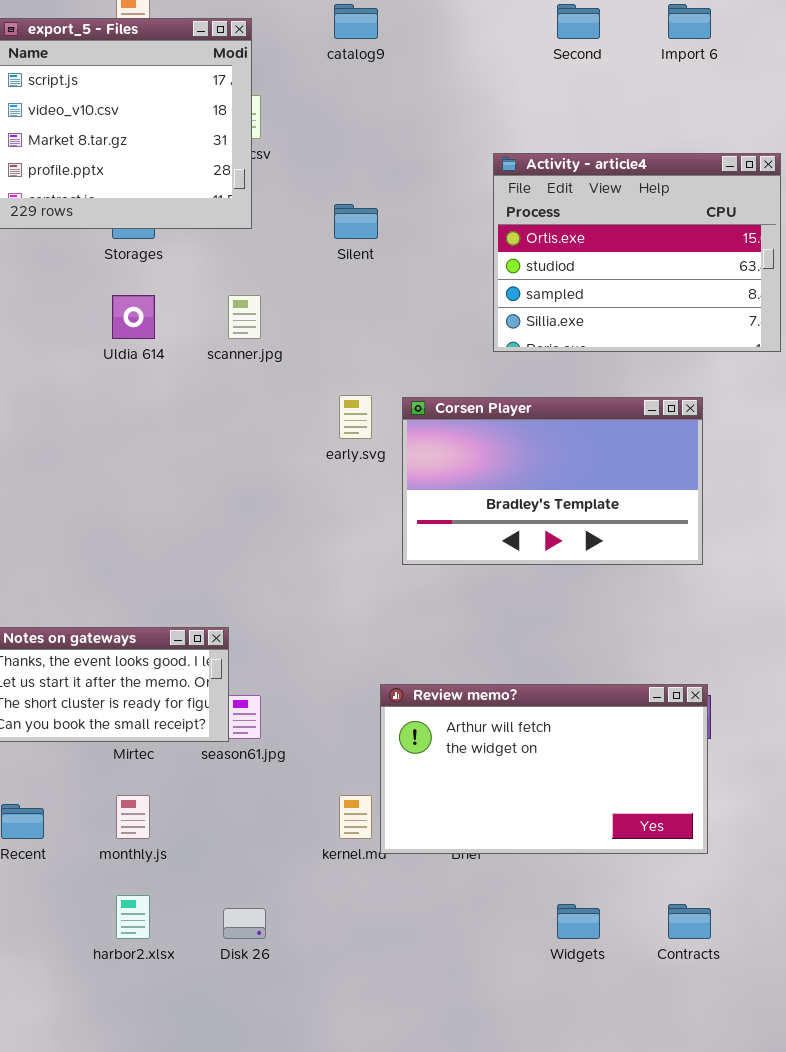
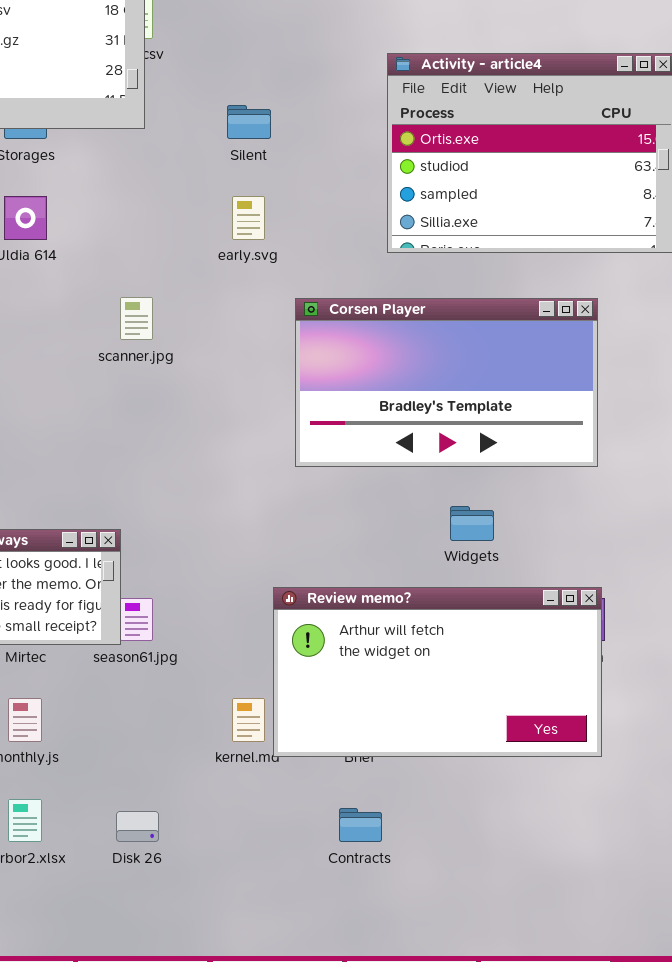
scanner.jpg: [228,295,261,339] -> [120,297,153,340], moved
early.svg: [339,395,372,439] -> [232,196,265,240], moved
Widgets: [557,904,600,939] -> [450,506,494,541], moved
Contracts: [668,904,711,939] -> [339,808,382,842], moved

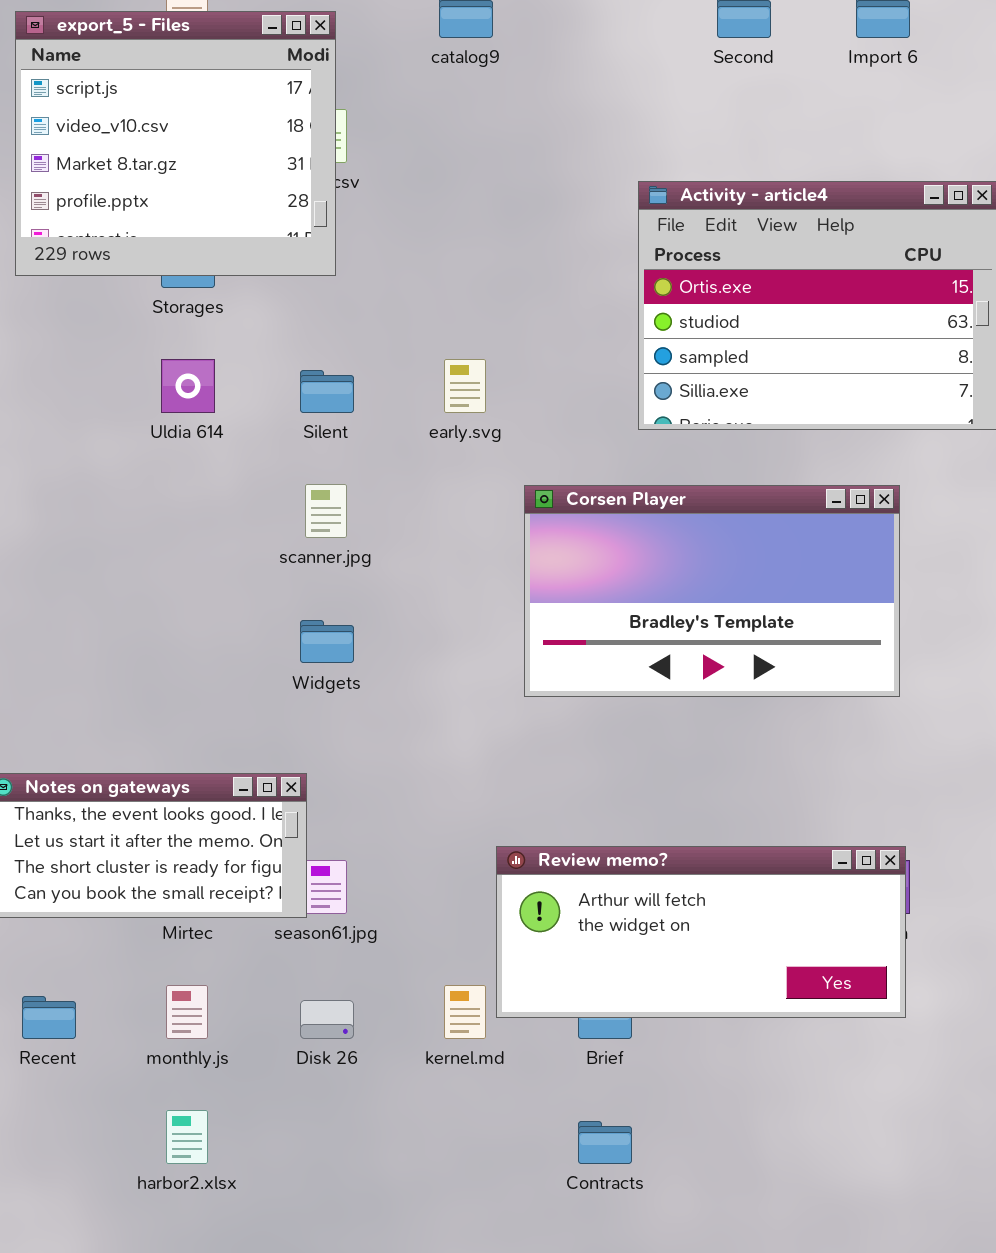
Silent: [227,105,271,139] -> [300,370,354,413], moved
Widgets: [450,506,494,541] -> [300,620,354,663], moved
Review memo?: [273,587,602,757] -> [496,846,906,1018], resized
Disk 26: [116,811,159,842] -> [300,1000,354,1039], moved

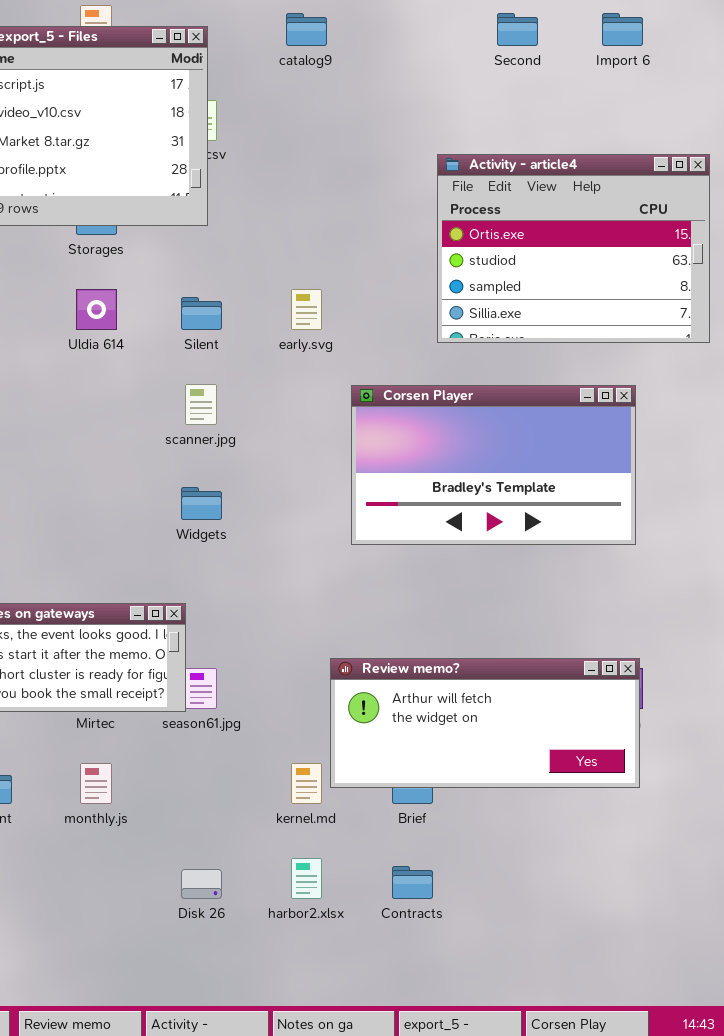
Disk 26: [300,1000,354,1039] -> [181,869,222,899], moved
harbor2.xlsx: [166,1110,208,1164] -> [291,858,322,899], moved

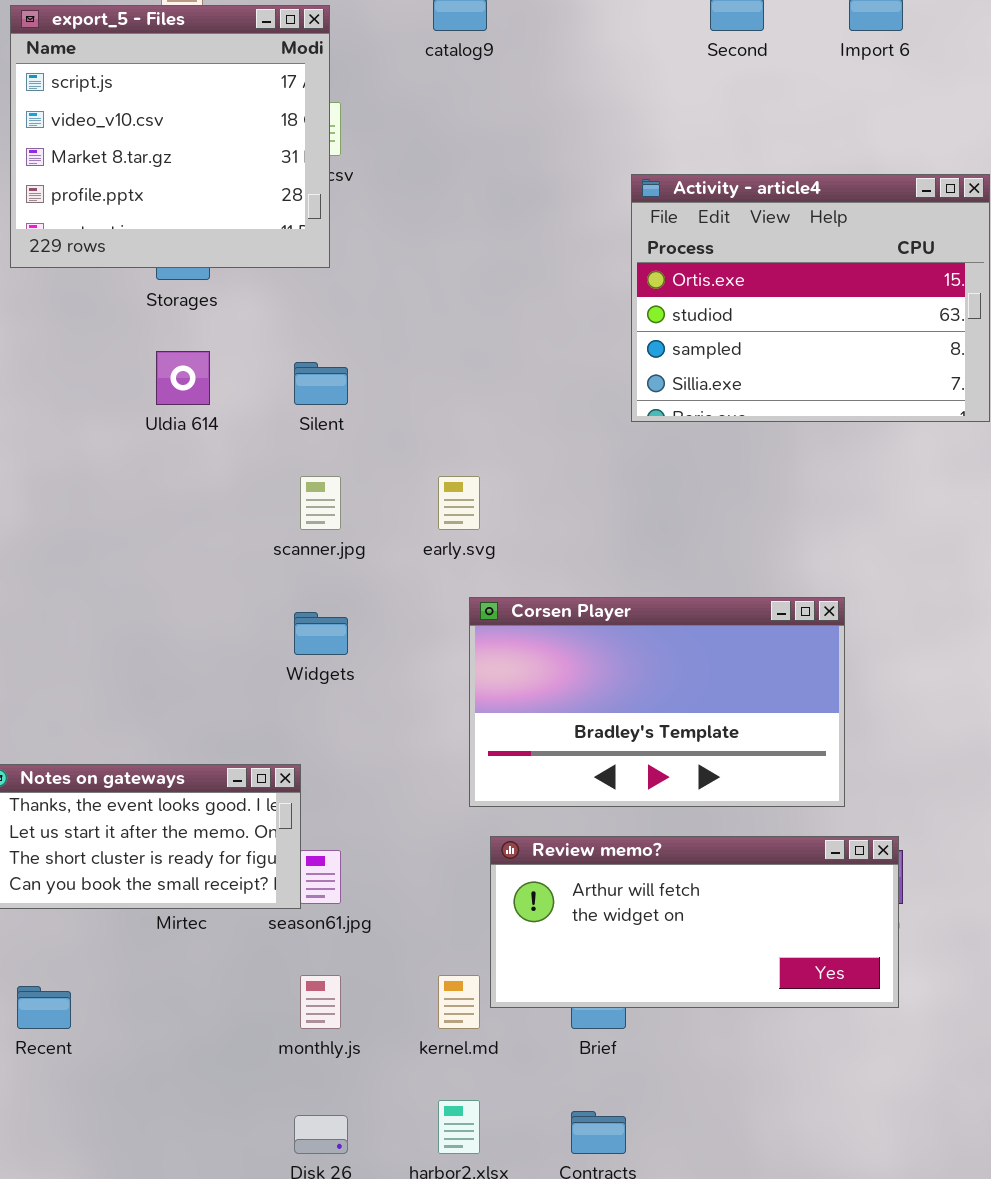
early.svg: [291,289,322,330] -> [438,476,480,530], moved
Corsen Player: [351,385,636,545] -> [469,597,845,807], moved
monthly.js: [80,763,112,804] -> [300,975,341,1029], moved

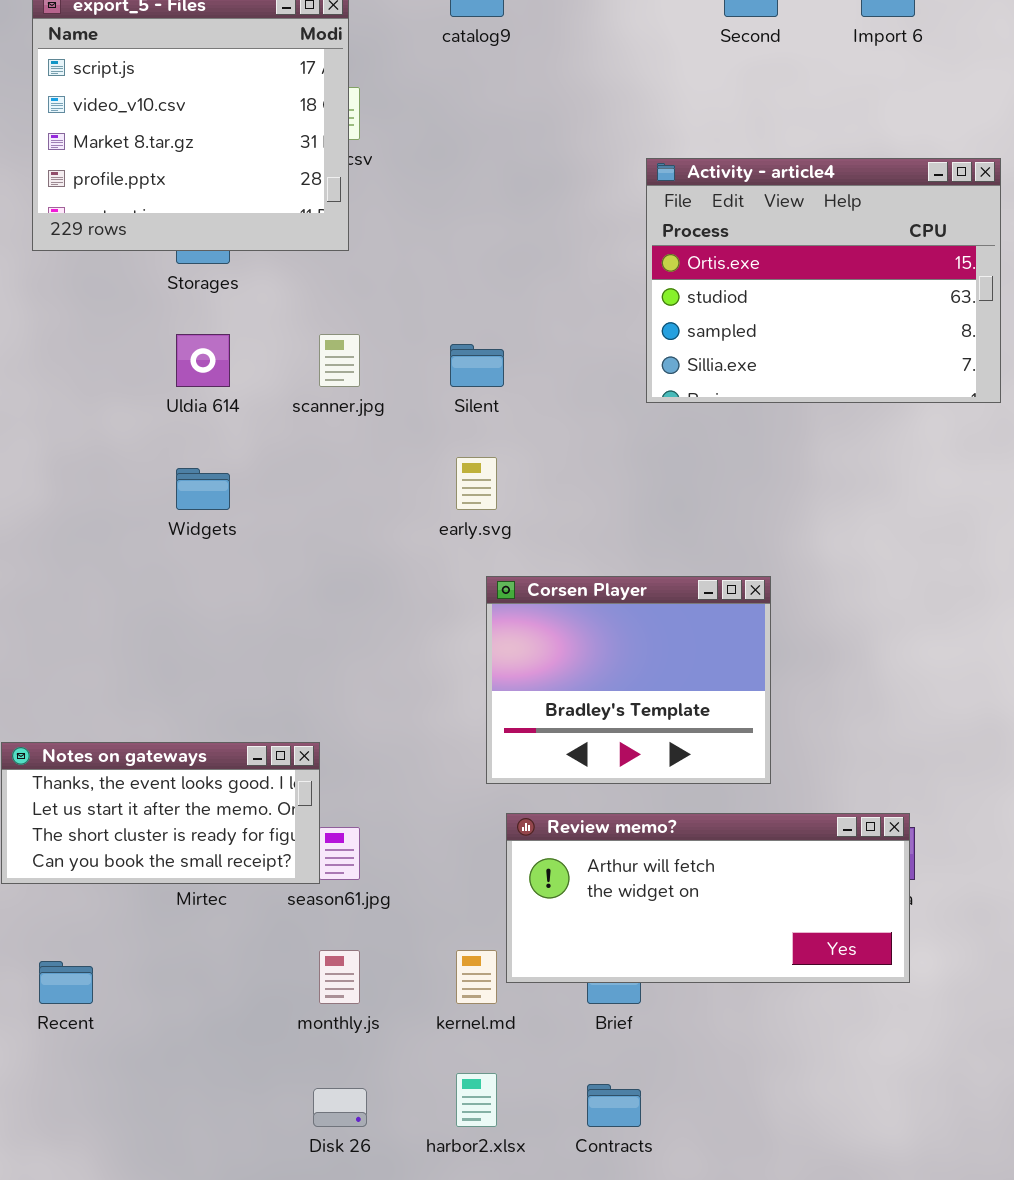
Silent: [294,362,348,405] -> [450,344,504,387], moved
scanner.jpg: [300,476,341,530] -> [319,334,360,387], moved
Corsen Player: [469,597,845,807] -> [486,576,771,784], resized
Widgets: [294,612,348,655] -> [176,468,230,510], moved

